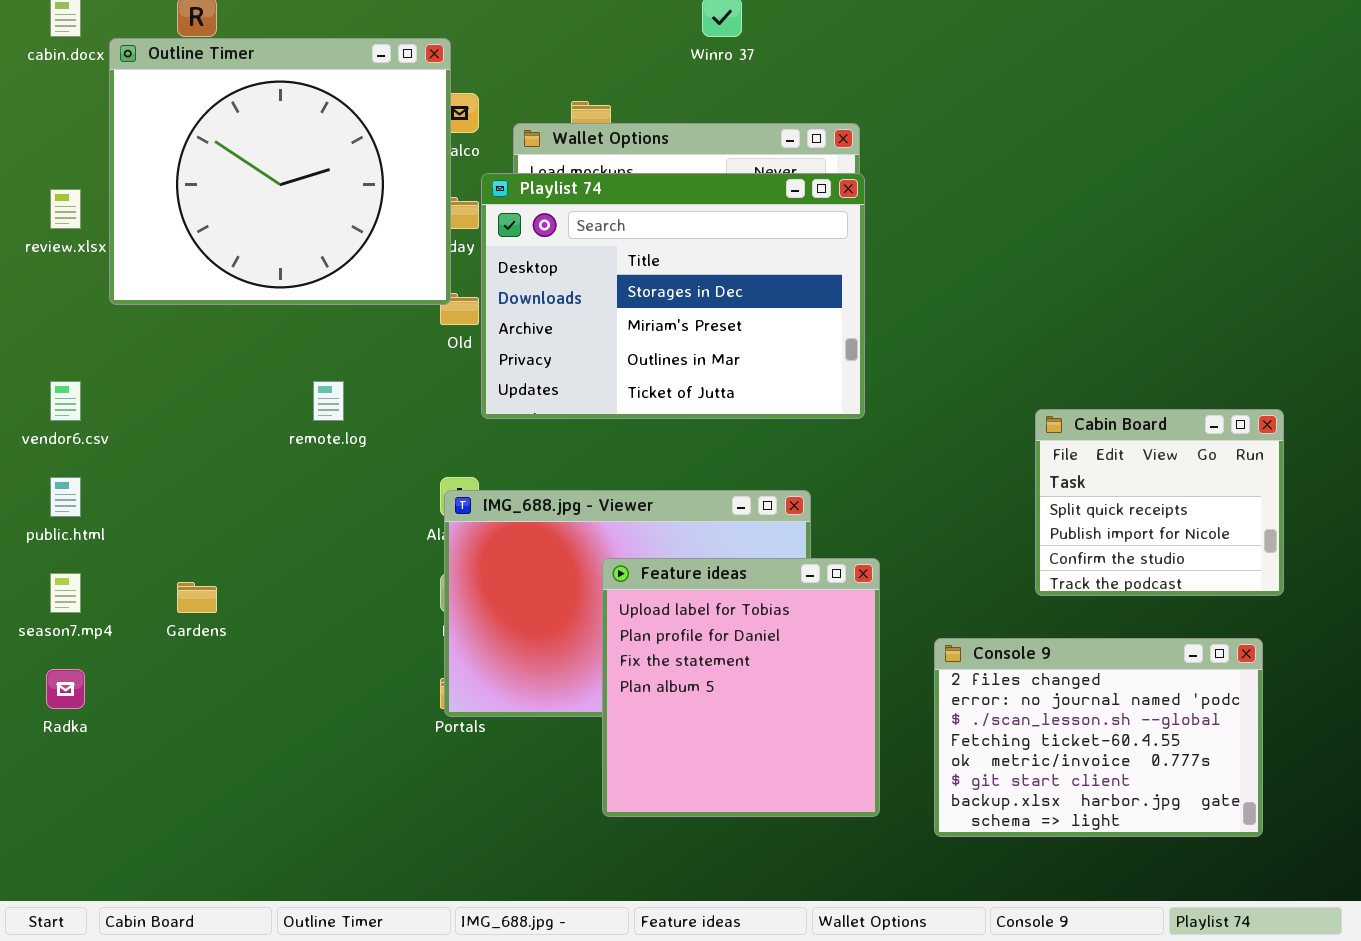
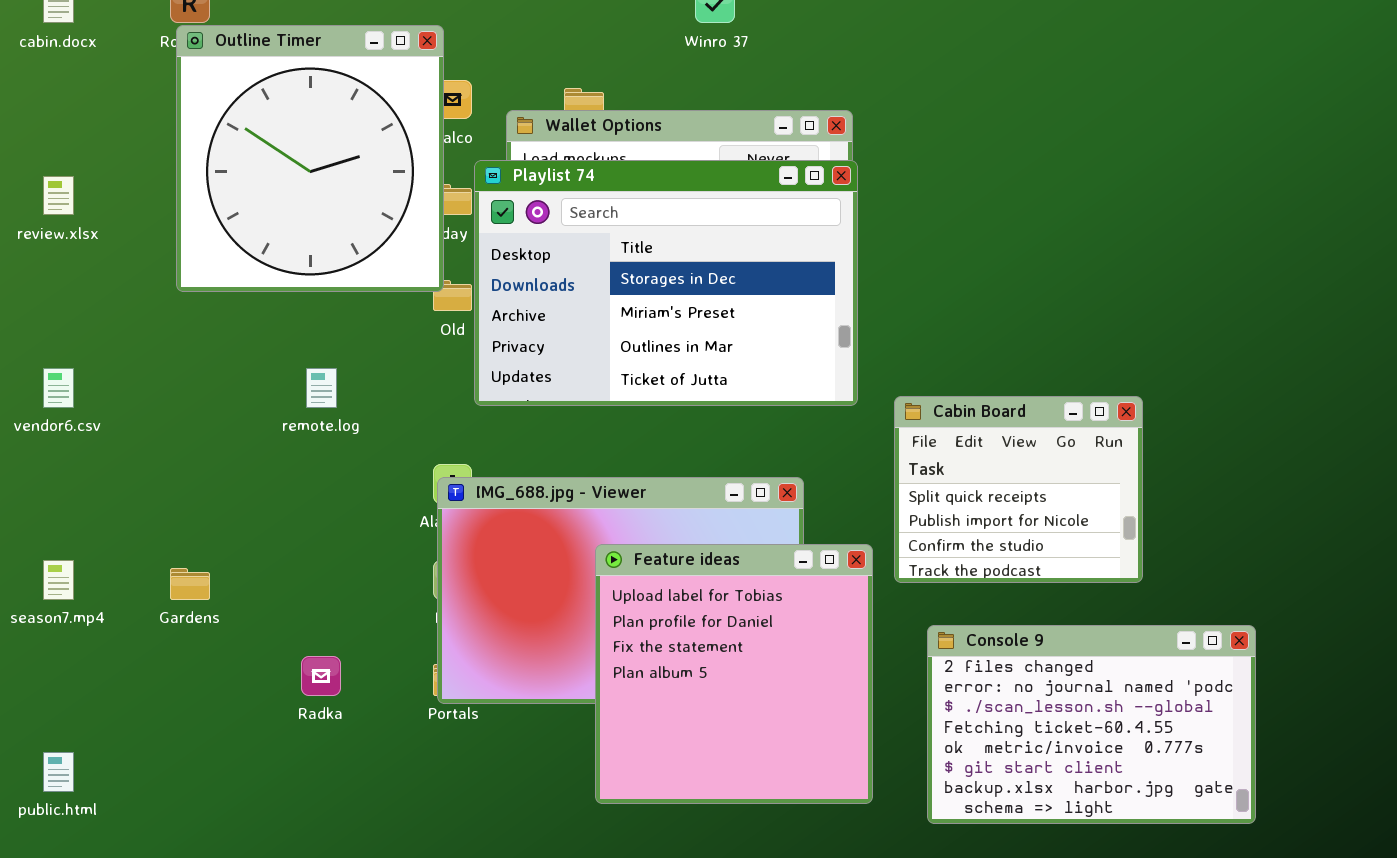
Outline Timer: [109,38,451,305] -> [176,25,444,292], resized
Cabin Board: [1035,409,1284,596] -> [894,396,1143,583], moved
public.html: [50,477,81,517] -> [43,752,74,792], moved
Radka: [46,669,85,709] -> [301,656,341,696], moved

